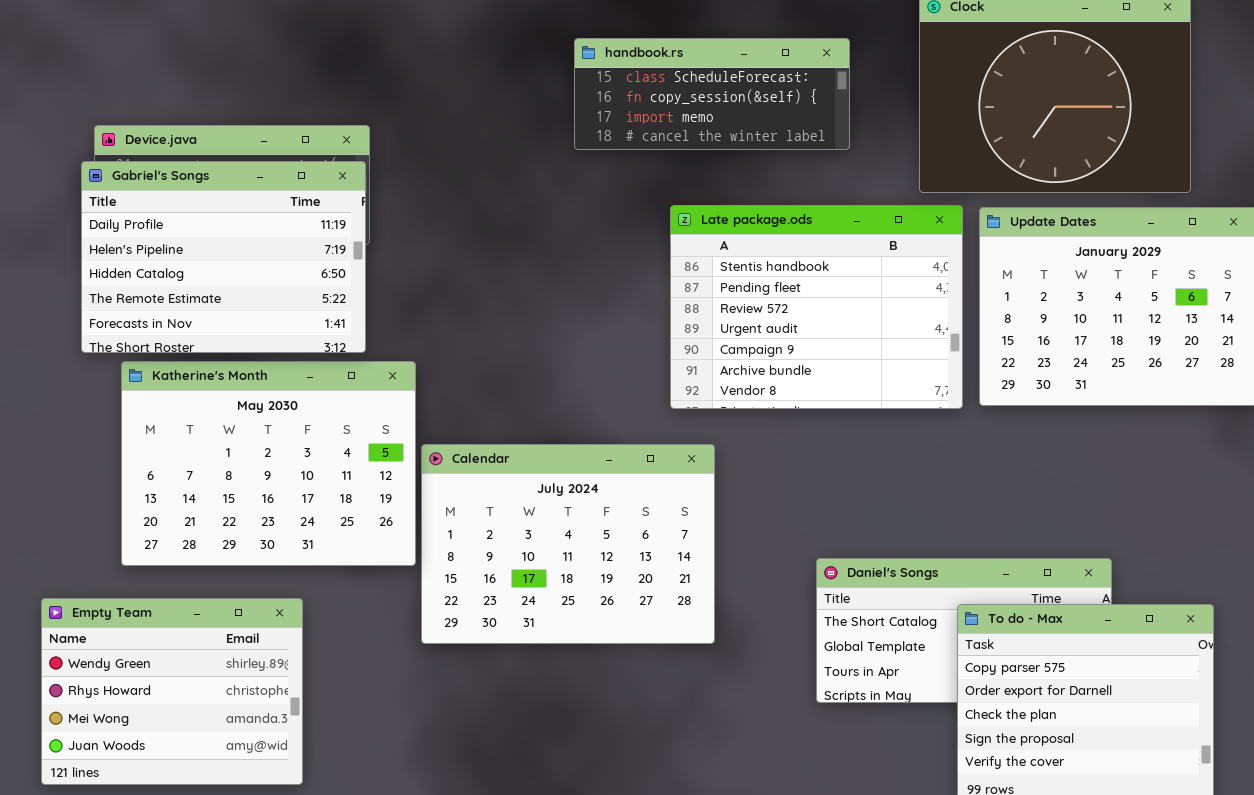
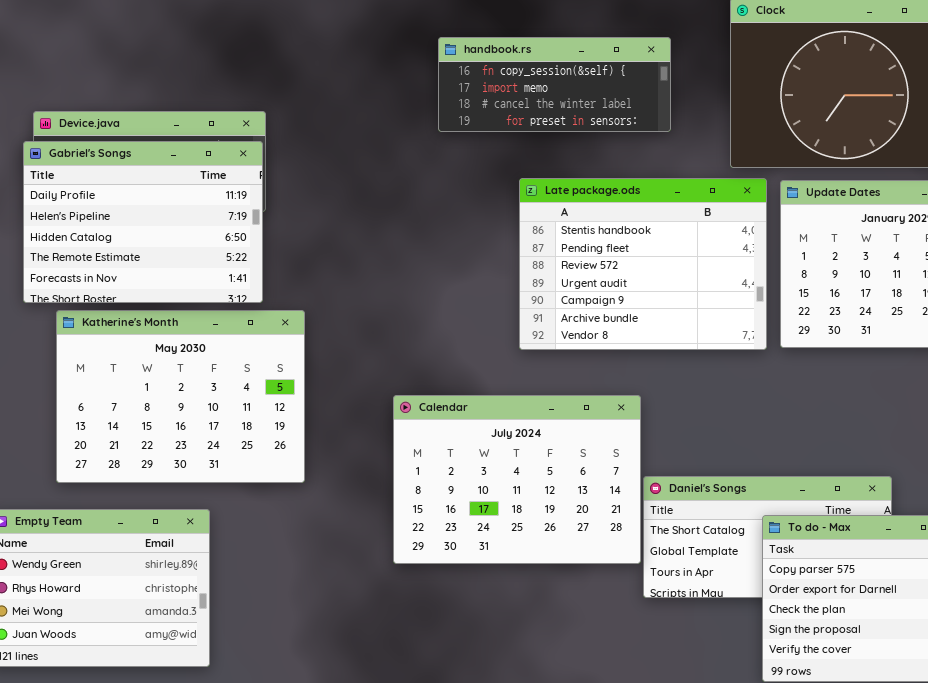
handbook.rs: [574,38,850,150] -> [438,37,671,132], scrolled down 1 row
Calendar: [421,444,715,644] -> [393,395,641,564], moved

